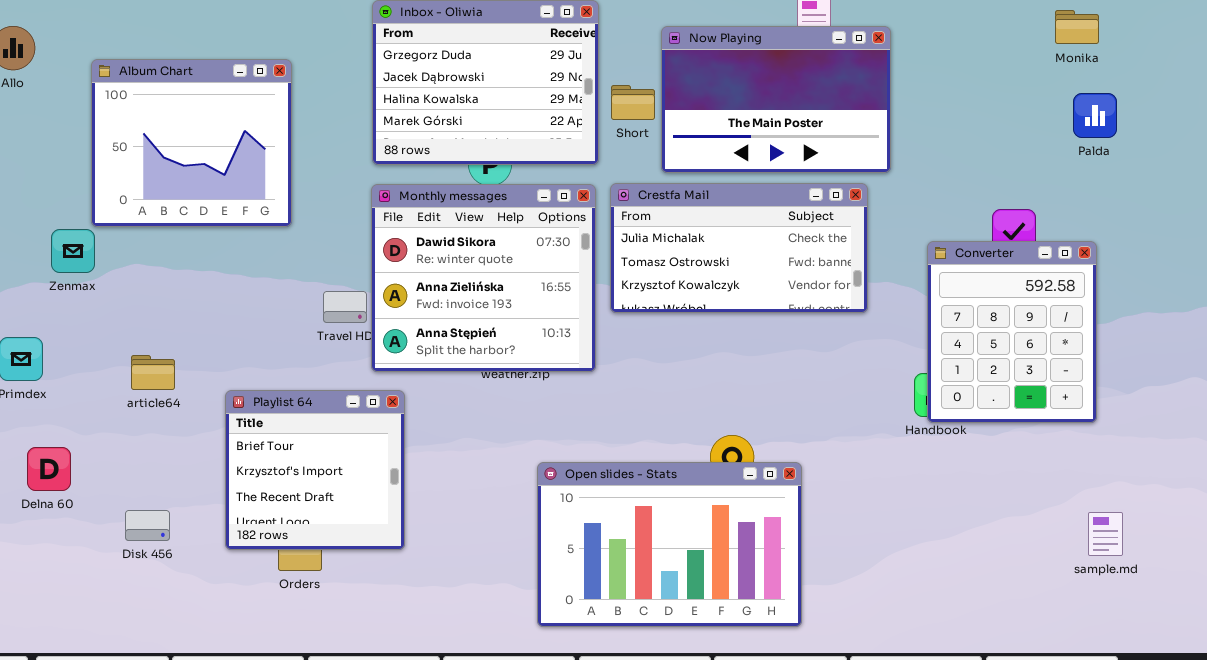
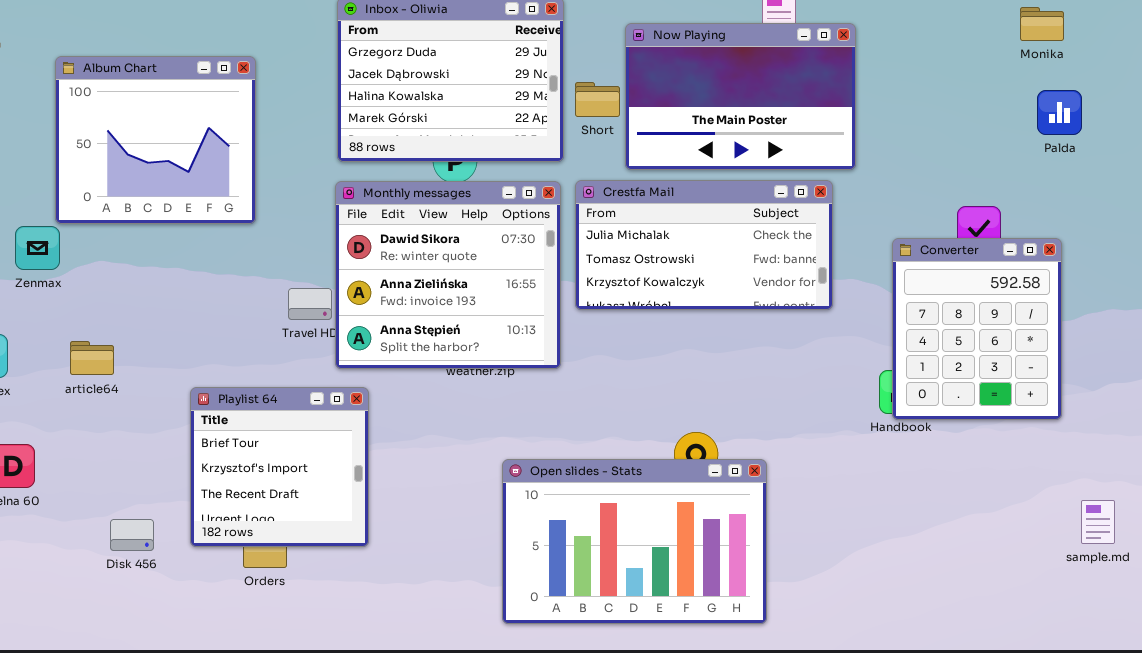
article64: [131,355,175,390] -> [70,341,114,375], moved
Disk 456: [125,510,170,541] -> [110,519,154,551], moved
sample.md: [1088,512,1123,556] -> [1081,500,1115,544], moved

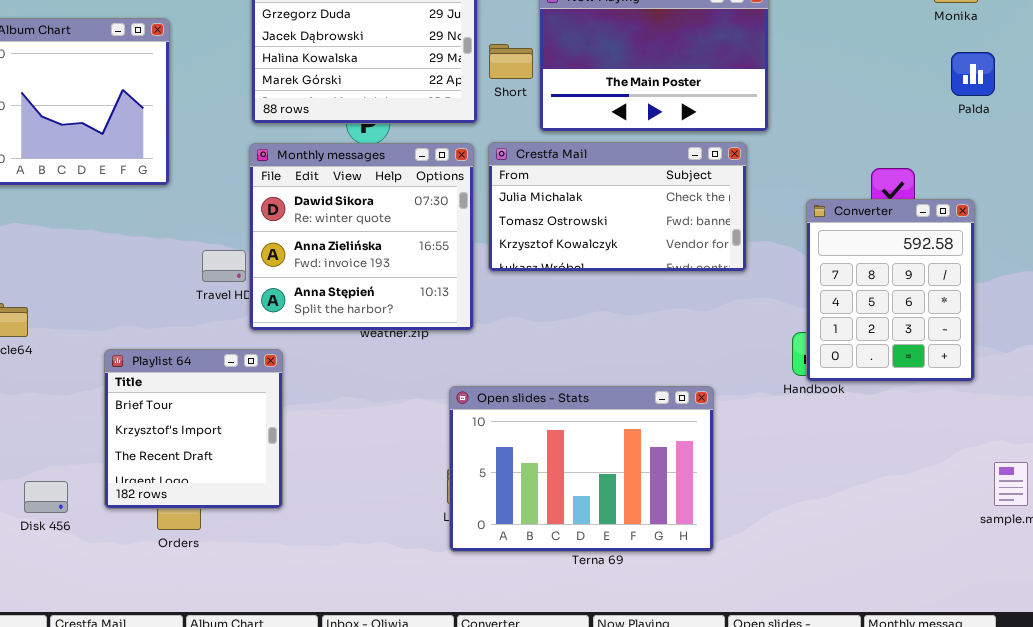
Open slides - Stats: [502,459,767,624] -> [449,386,714,552], moved

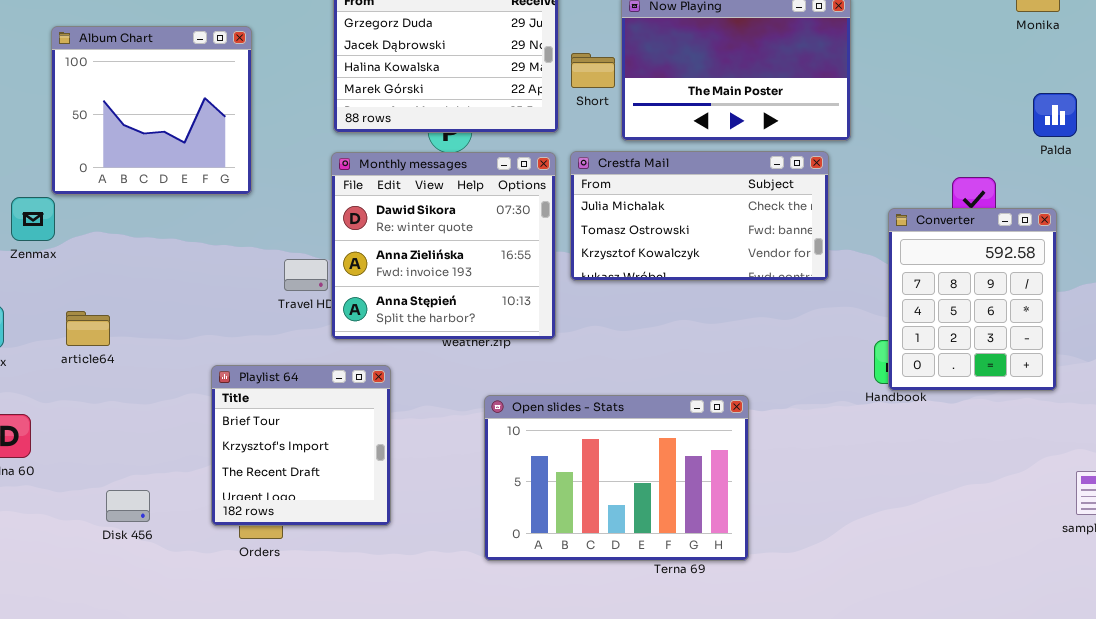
Palda: [951,52,995,96] -> [1033,93,1077,137], moved
Playlist 64: [104,349,283,509] -> [211,365,391,526], moved
Open slides - Stats: [449,386,714,552] -> [484,395,749,561], moved

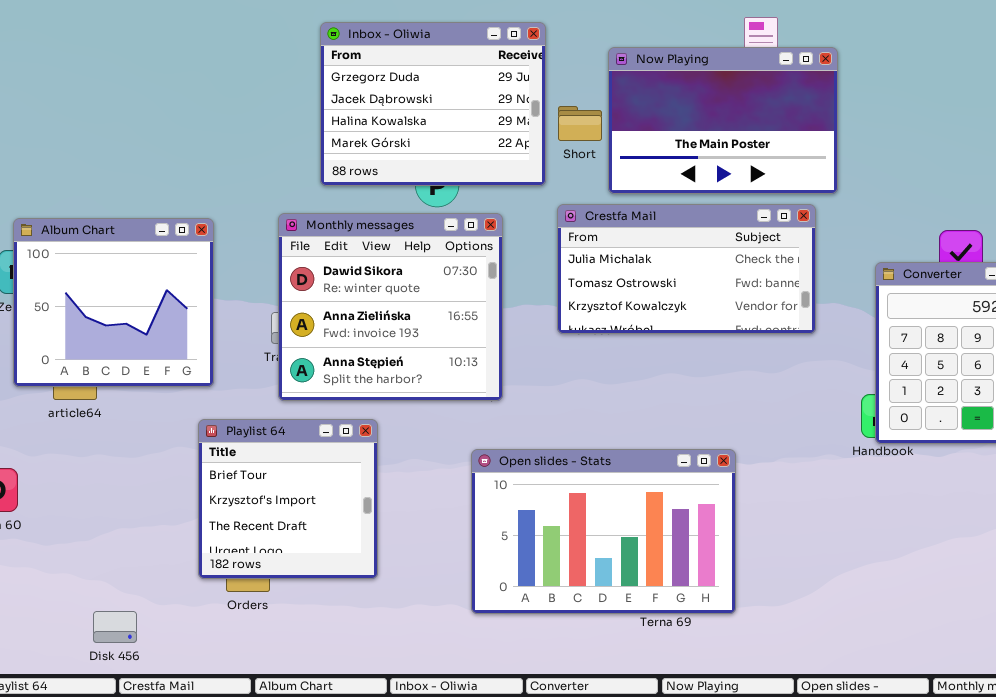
Album Chart: [51,26,252,195] -> [13,218,214,387], moved
Monthly messages: [331,152,556,340] -> [278,213,503,401], moved
Disk 456: [106,490,150,522] -> [93,611,137,643], moved

